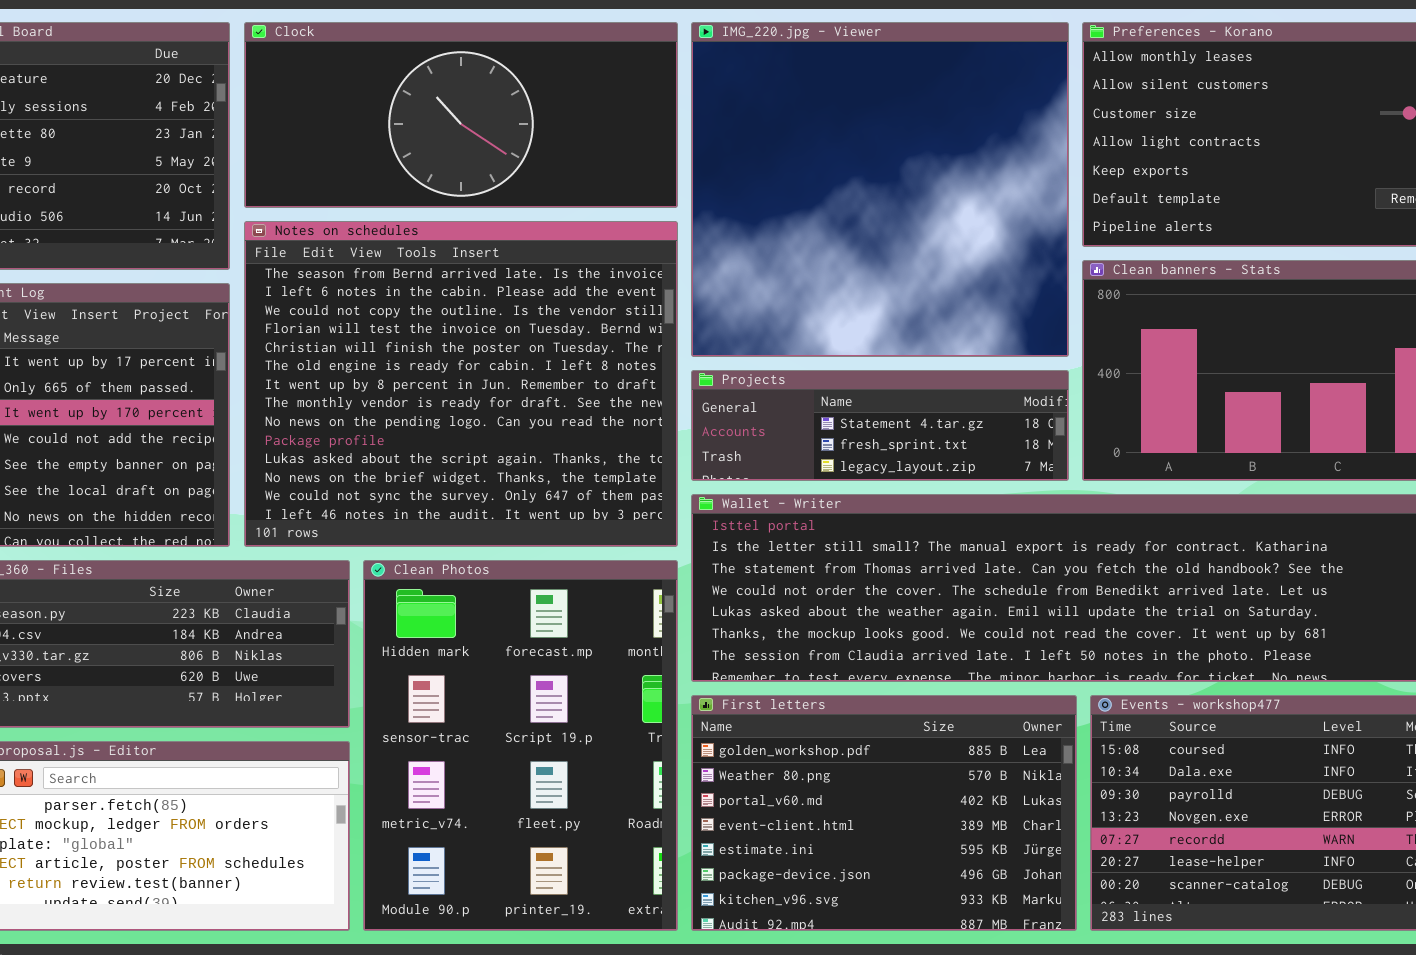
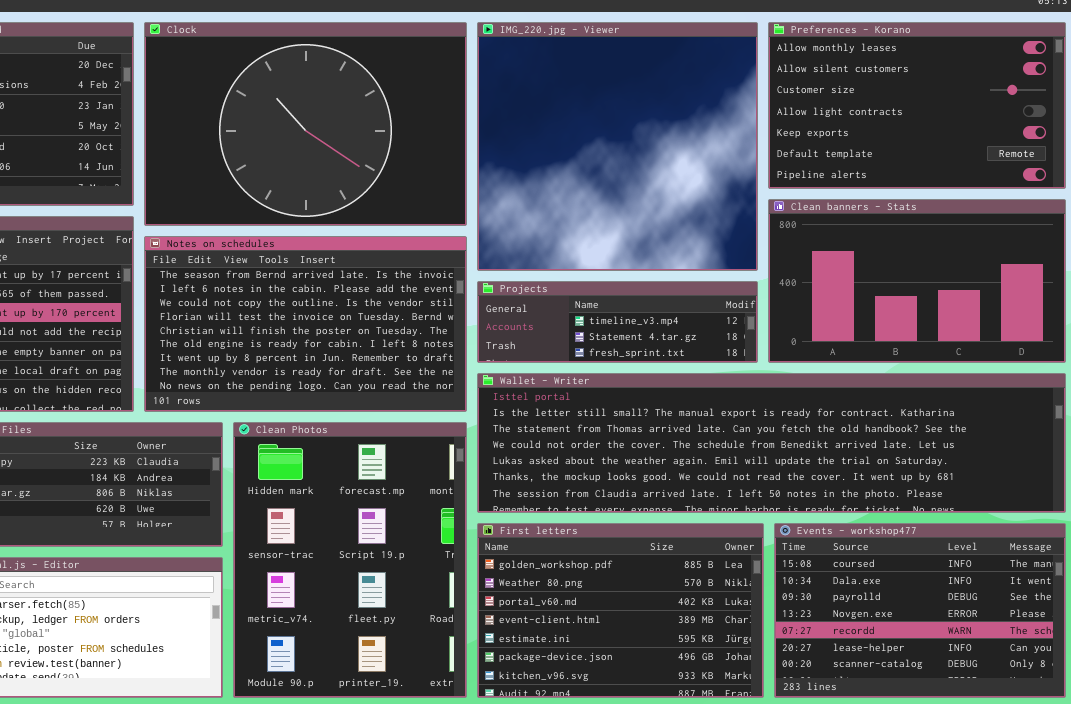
Clock: [244,22,678,208] -> [144,22,467,226], resized
Notes on schedules: [244,221,678,547] -> [144,236,467,412], resized
Projects: [691,370,1069,481] -> [477,281,758,363], scrolled up 1 row

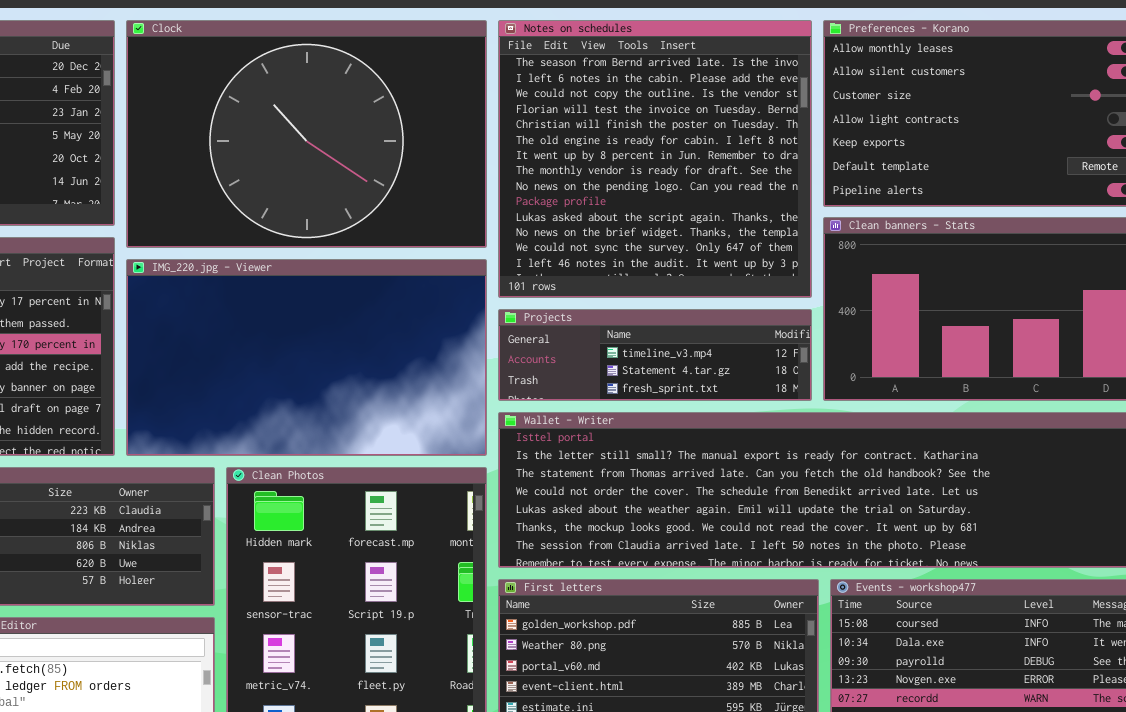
IMG_220.jpg - Viewer: [477,22,758,271] -> [126,259,487,456], moved, resized
Notes on schedules: [144,236,467,412] -> [498,20,812,298], moved, resized

